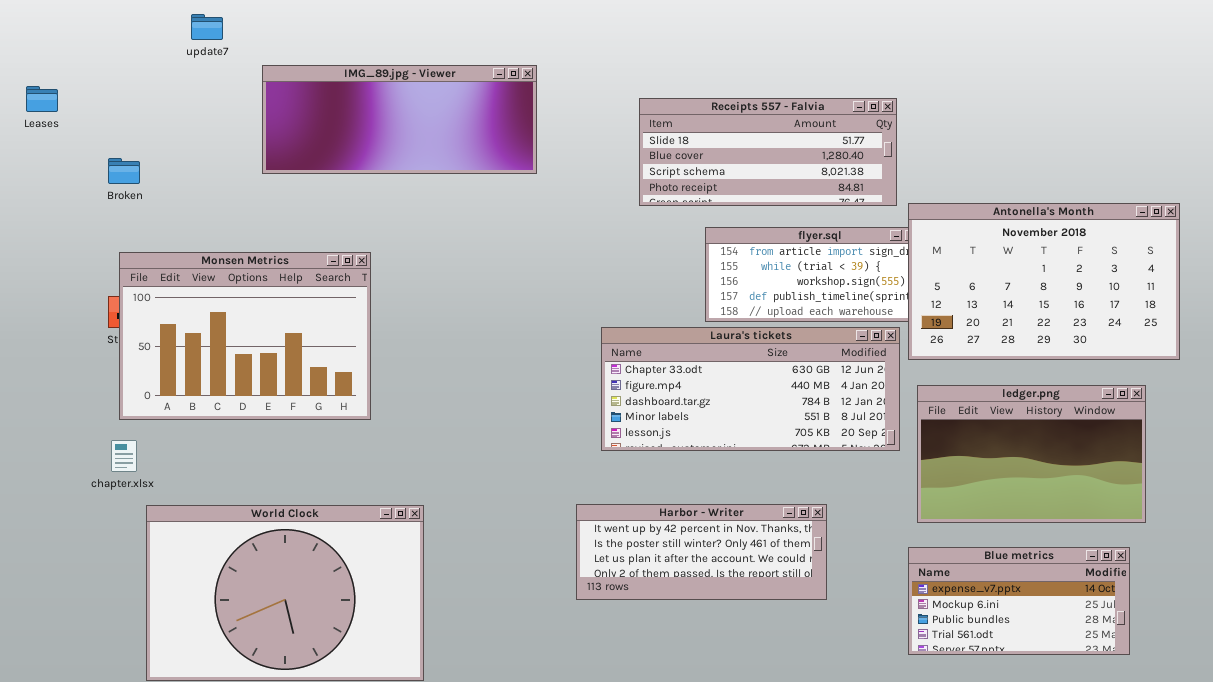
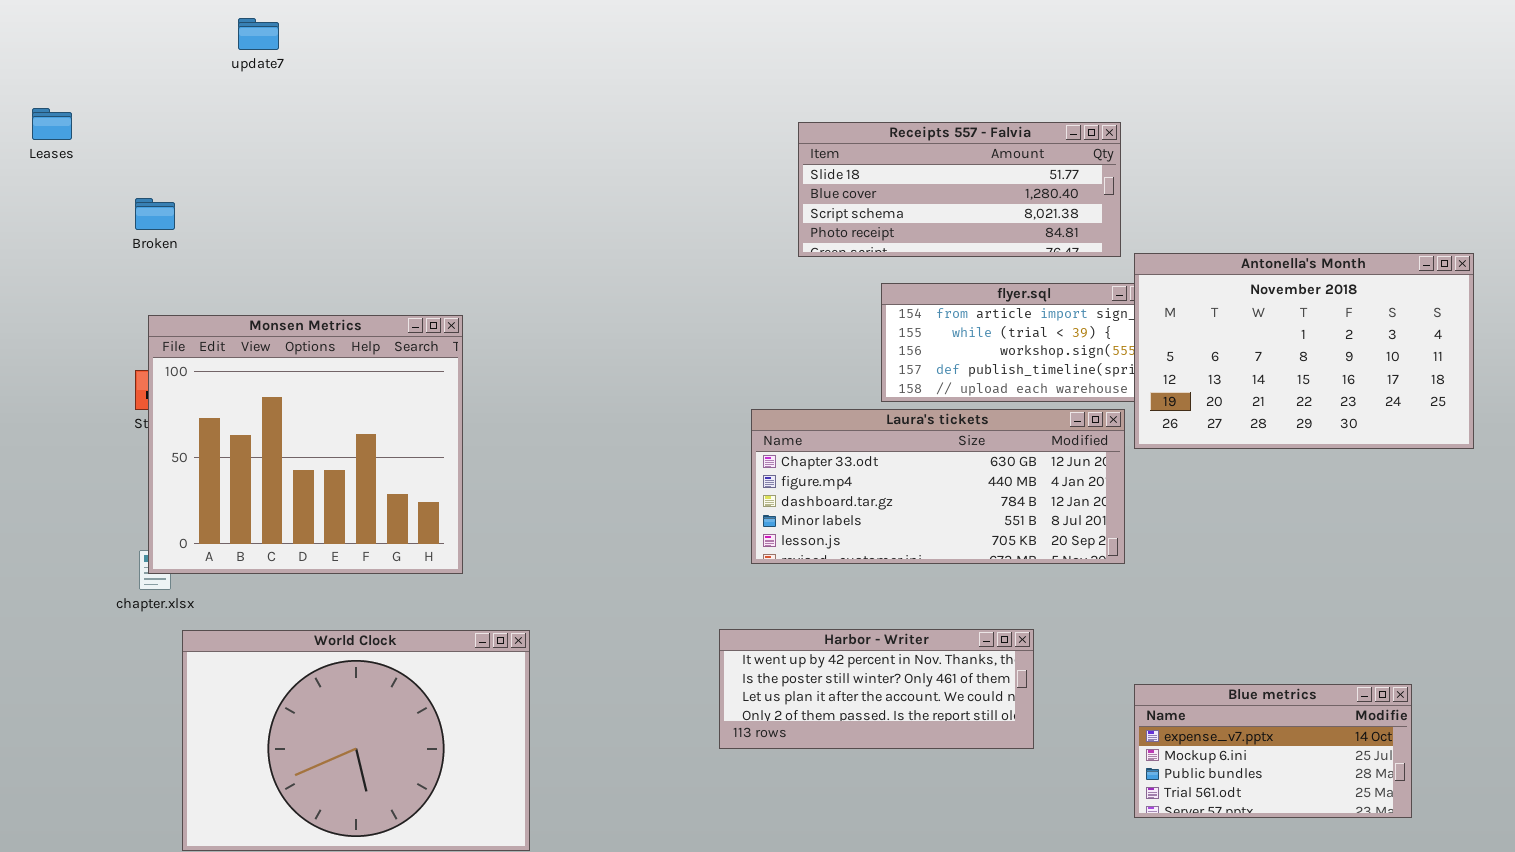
IMG_89.jpg - Viewer: [262,65,537,174] -> none, closed
Monsen Metrics: [119,252,371,420] -> [148,315,463,574], resized
ledger.png: [917,385,1146,523] -> none, closed

